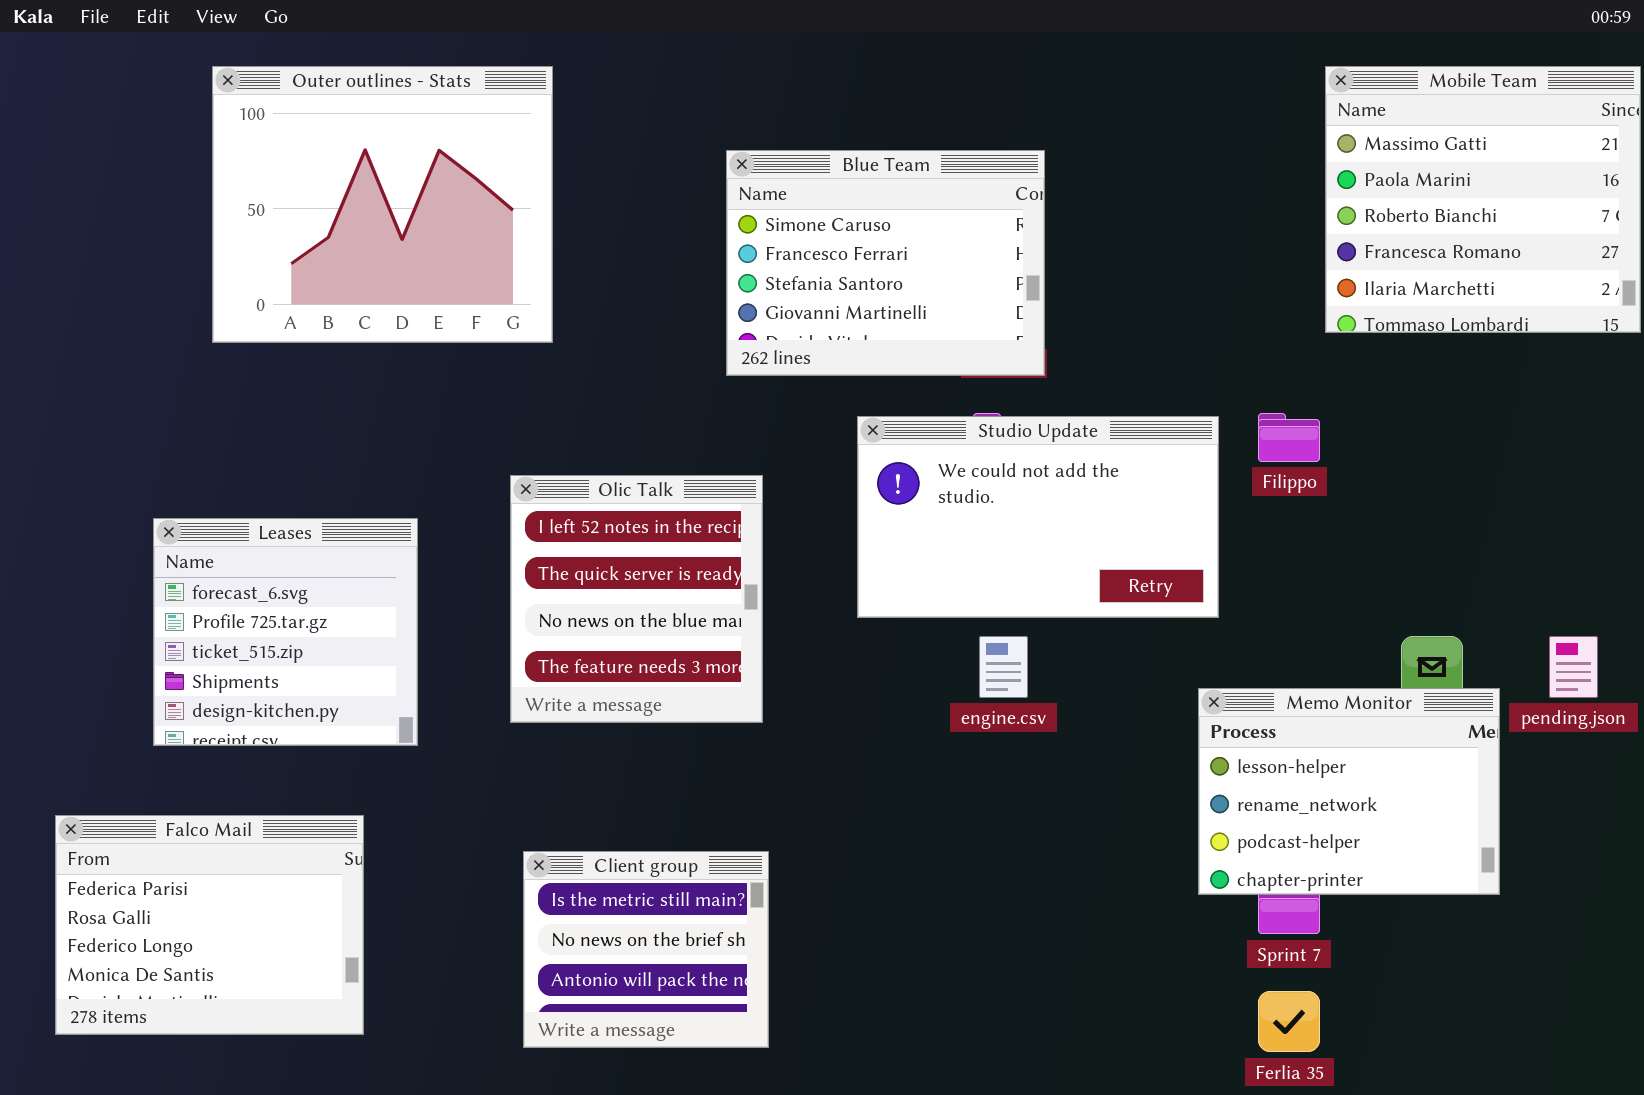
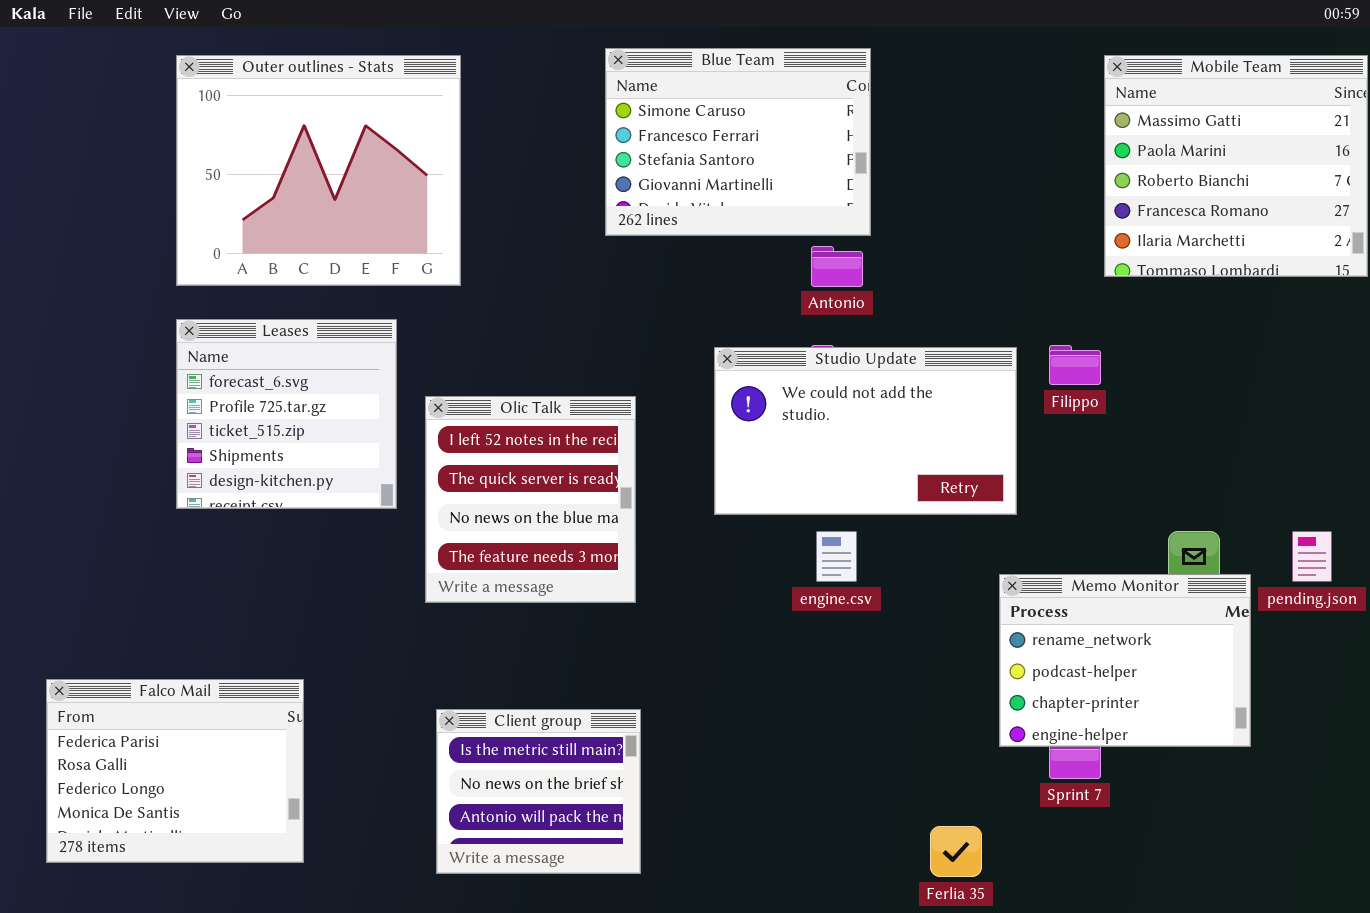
Blue Team: [726,150,1045,376] -> [605,48,871,236], moved
Leases: [153,518,418,746] -> [176,319,397,509], moved
Memo Monitor: [1198,688,1500,895] -> [999,574,1251,747], scrolled down 1 row
Ferlia 35: [1258,991,1320,1052] -> [930,826,982,877], moved

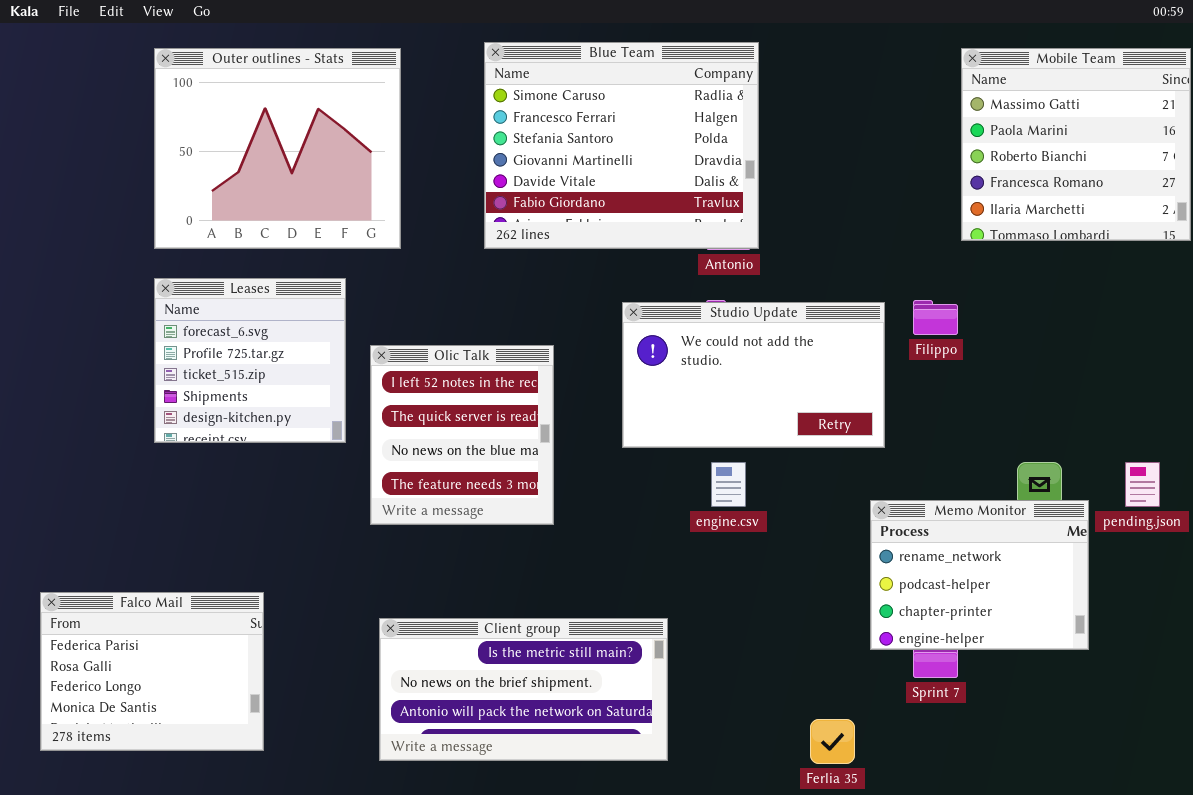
Blue Team: [605,48,871,236] -> [484,42,759,249], resized
Client group: [436,709,641,874] -> [379,618,668,761], resized

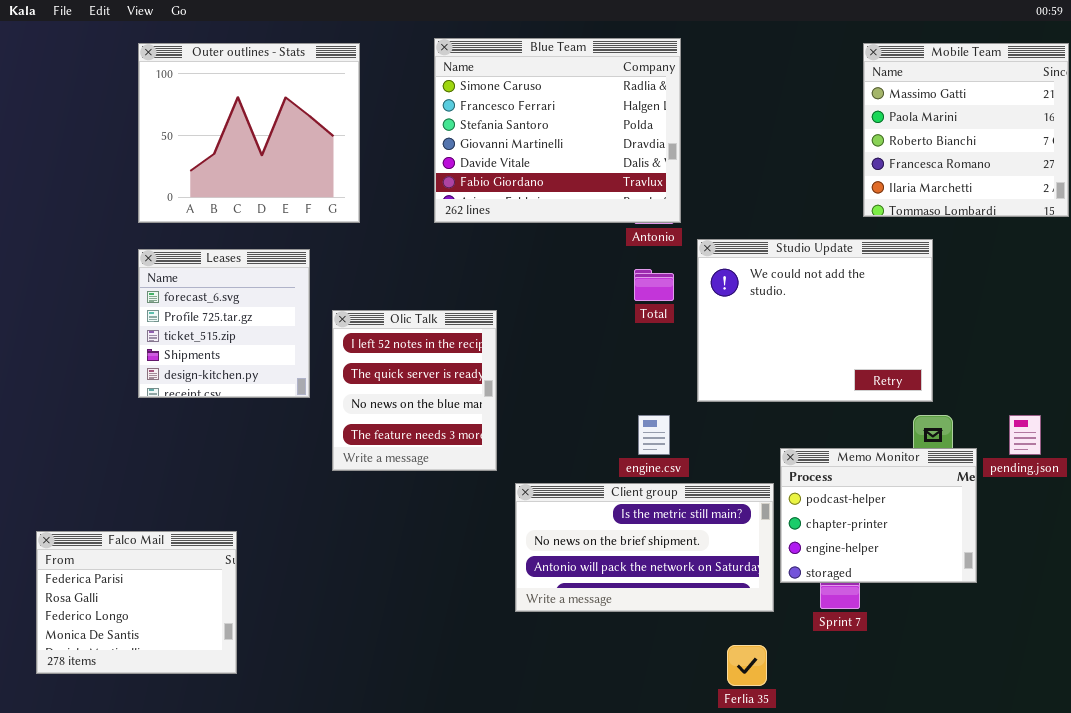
Studio Update: [622,302,885,448] -> [697,239,933,402], moved, resized
Memo Monitor: [870,500,1089,650] -> [780,448,977,583], scrolled down 1 row
Client group: [379,618,668,761] -> [515,483,774,612], moved

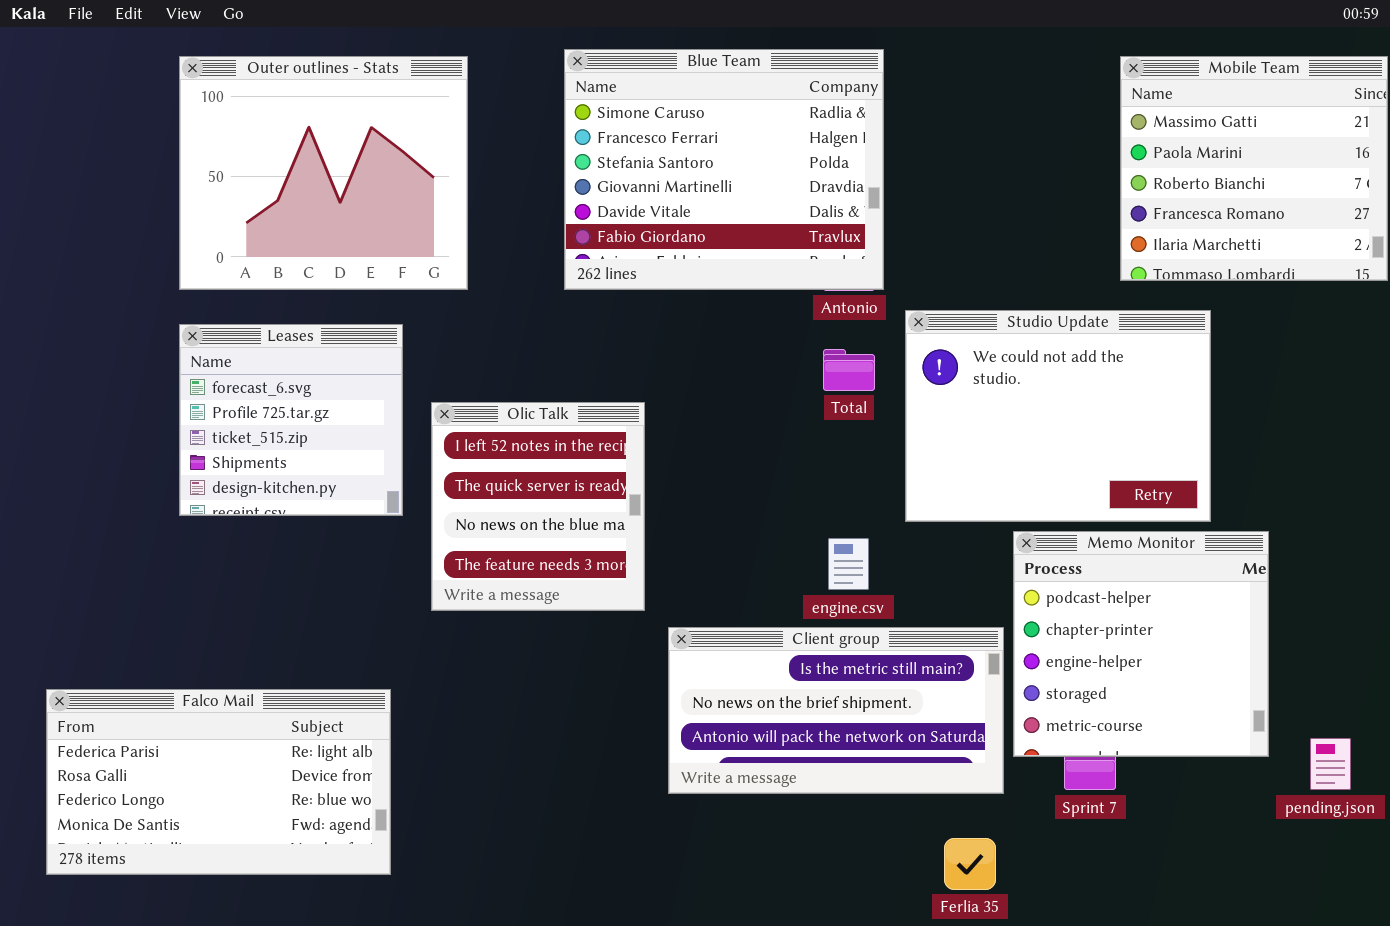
pending.json: [1009,415,1041,455] -> [1310,738,1351,790], moved
Memo Monitor: [780,448,977,583] -> [1013,531,1269,757], resized
Falco Mail: [36,531,237,674] -> [46,689,391,875], resized

